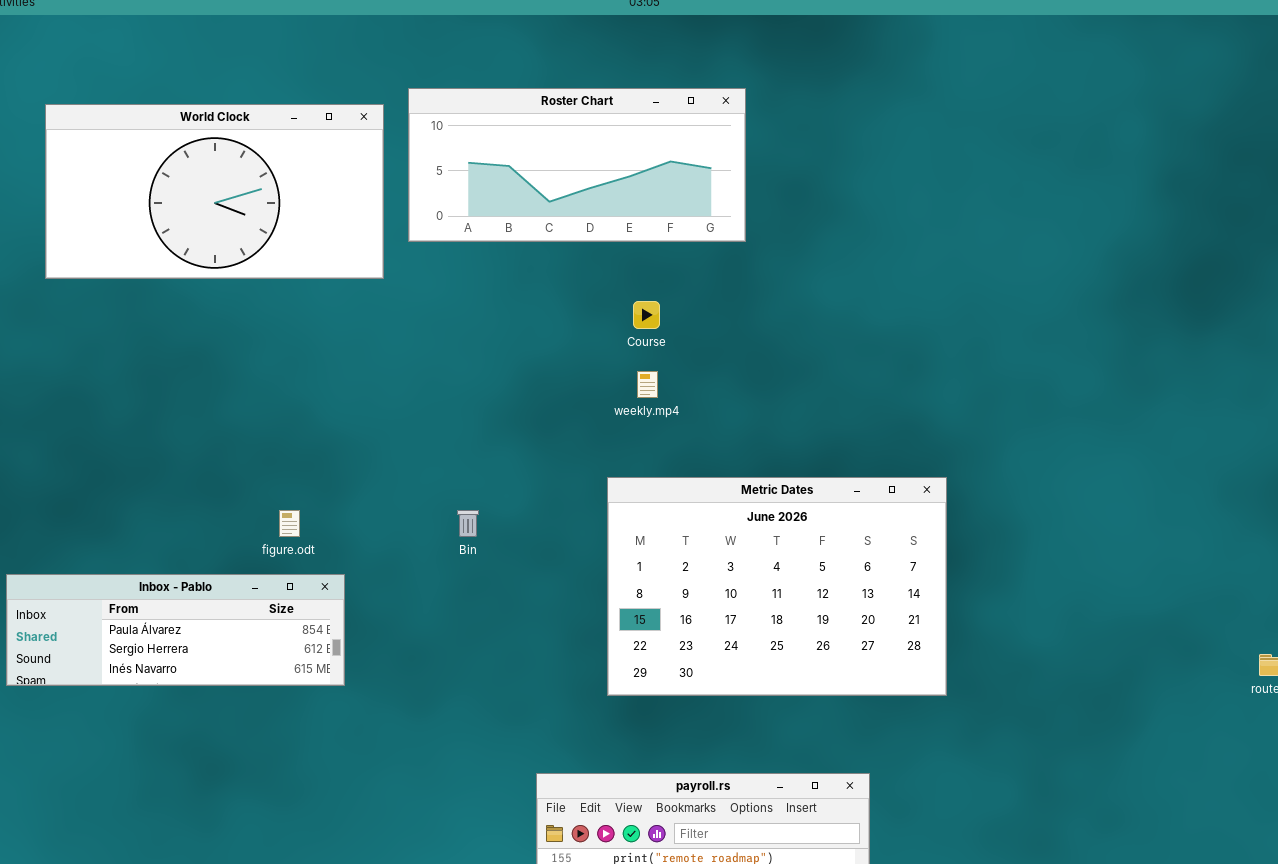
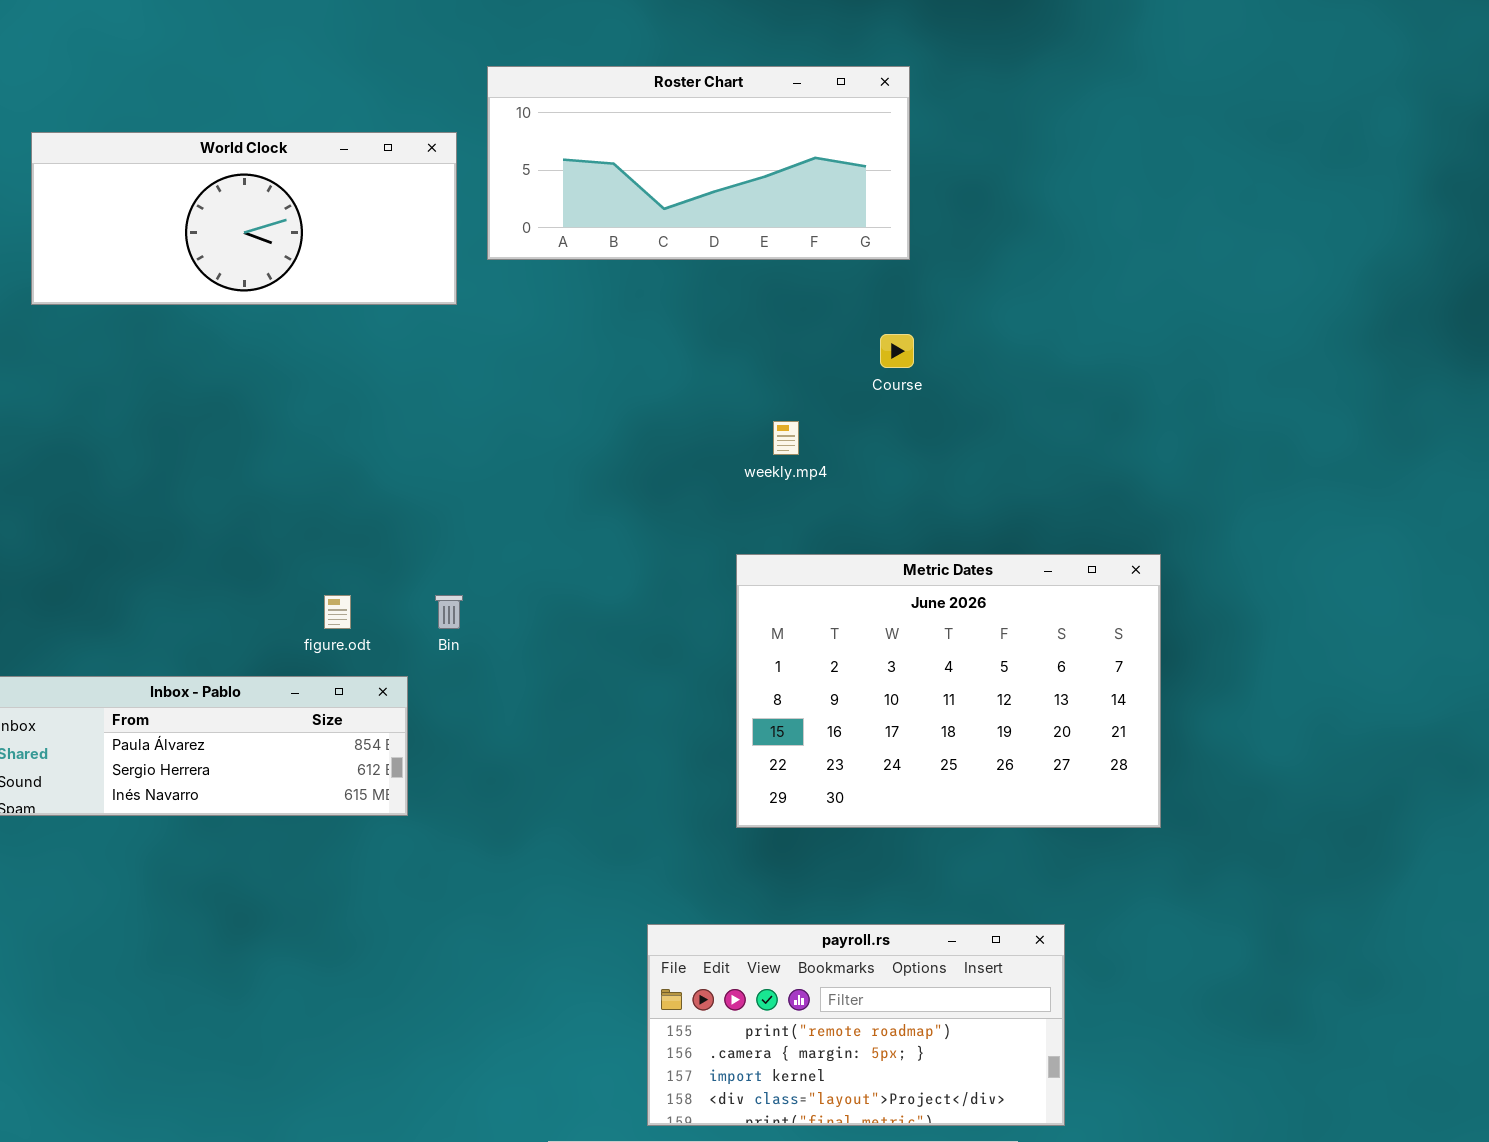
World Clock: [45,104,384,279] -> [31,132,457,305], resized
Course: [633,301,660,329] -> [880,334,914,368], moved
Bin: [457,510,479,537] -> [435,595,463,629], moved

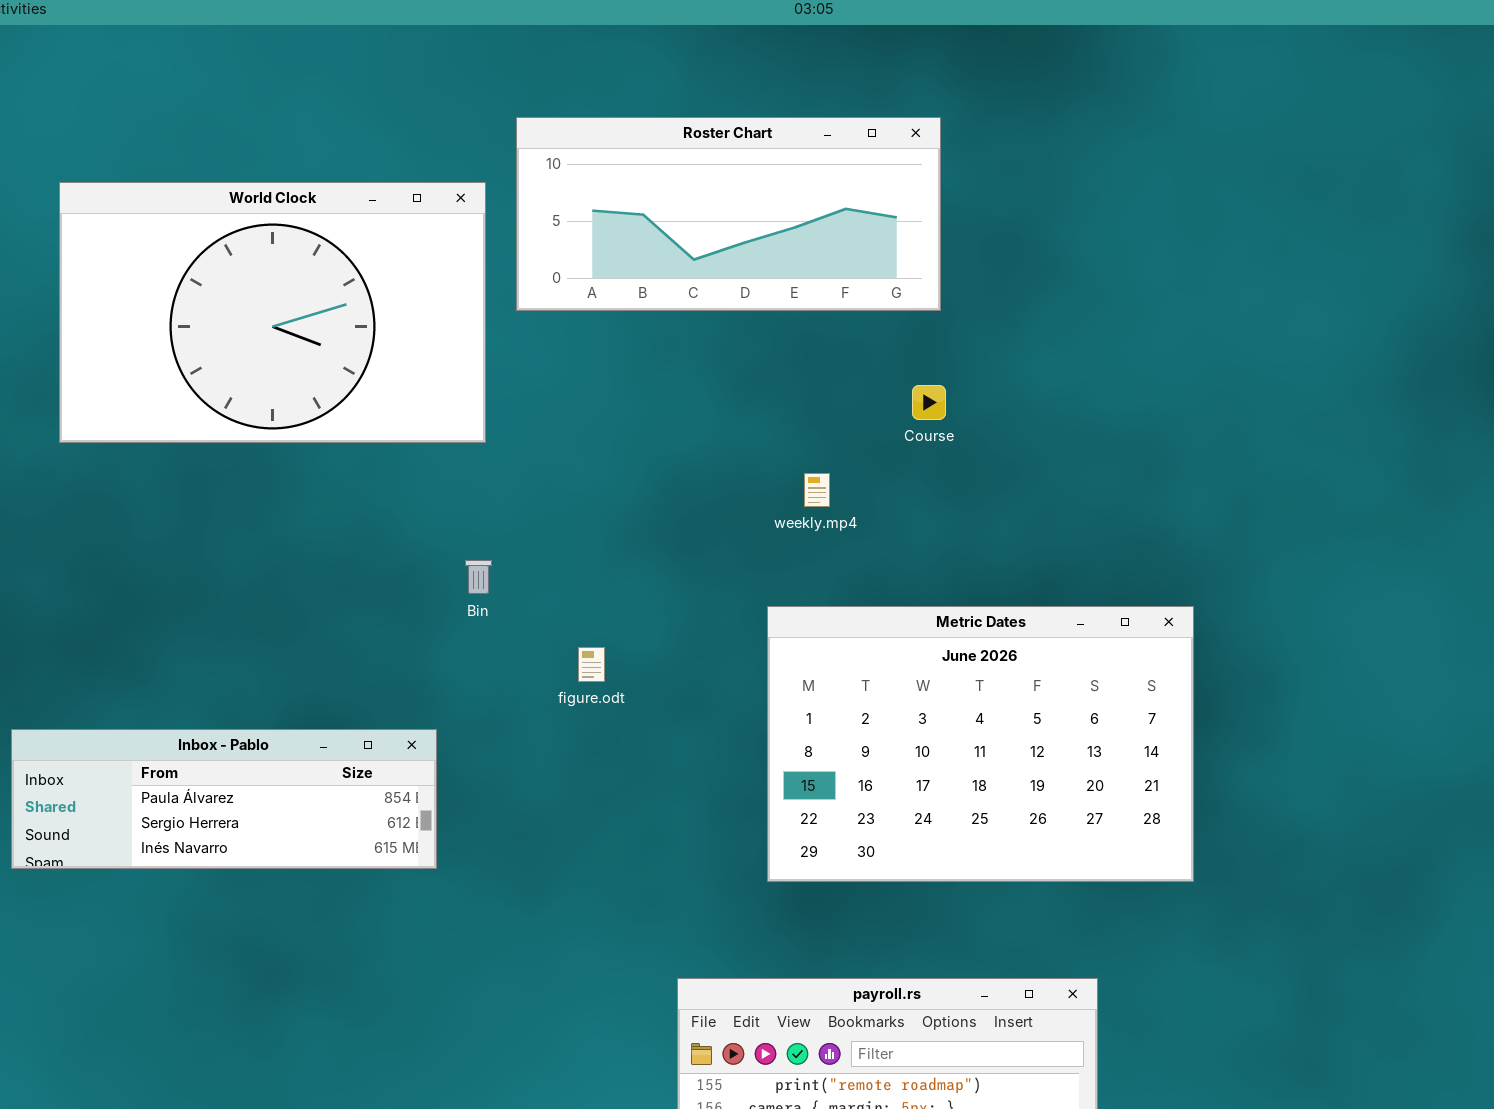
World Clock: [31,132,457,305] -> [59,182,486,443], resized
figure.odt: [324,595,351,629] -> [578,647,605,682], moved
Bin: [435,595,463,629] -> [465,560,492,594], moved

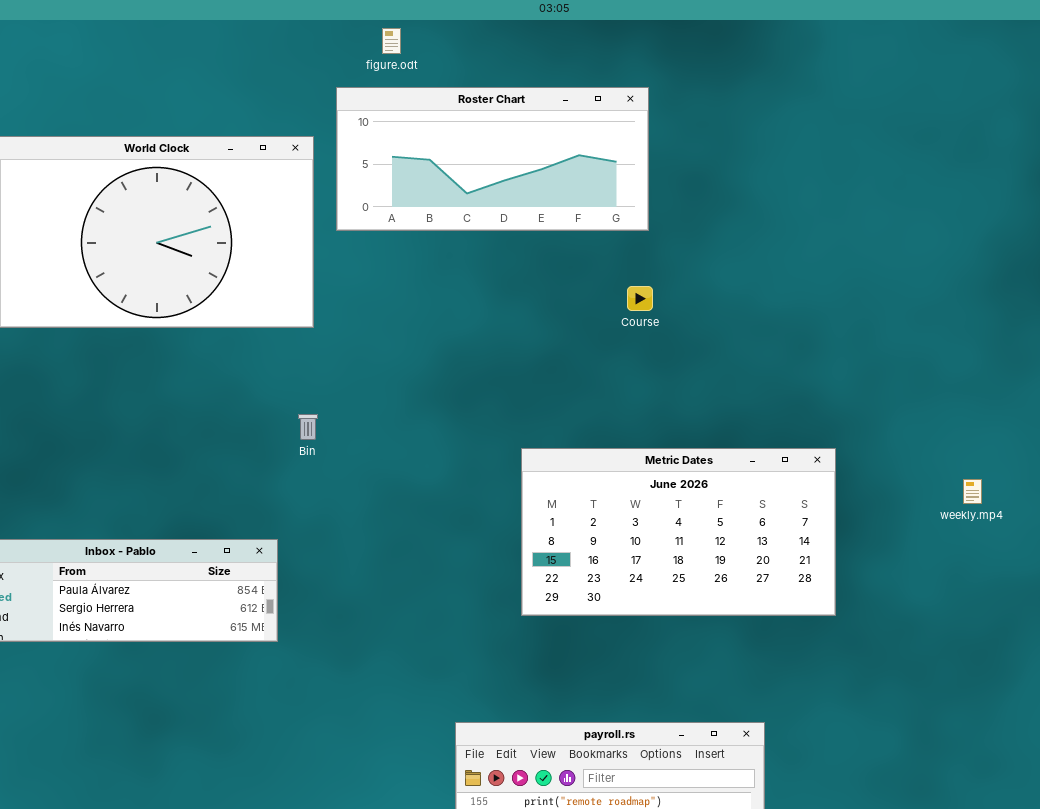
weekly.mp4: [804,473,830,507] -> [963,479,982,504], moved
Metric Dates: [767,606,1194,882] -> [521,448,836,616], resized
figure.odt: [578,647,605,682] -> [382,28,401,54], moved

